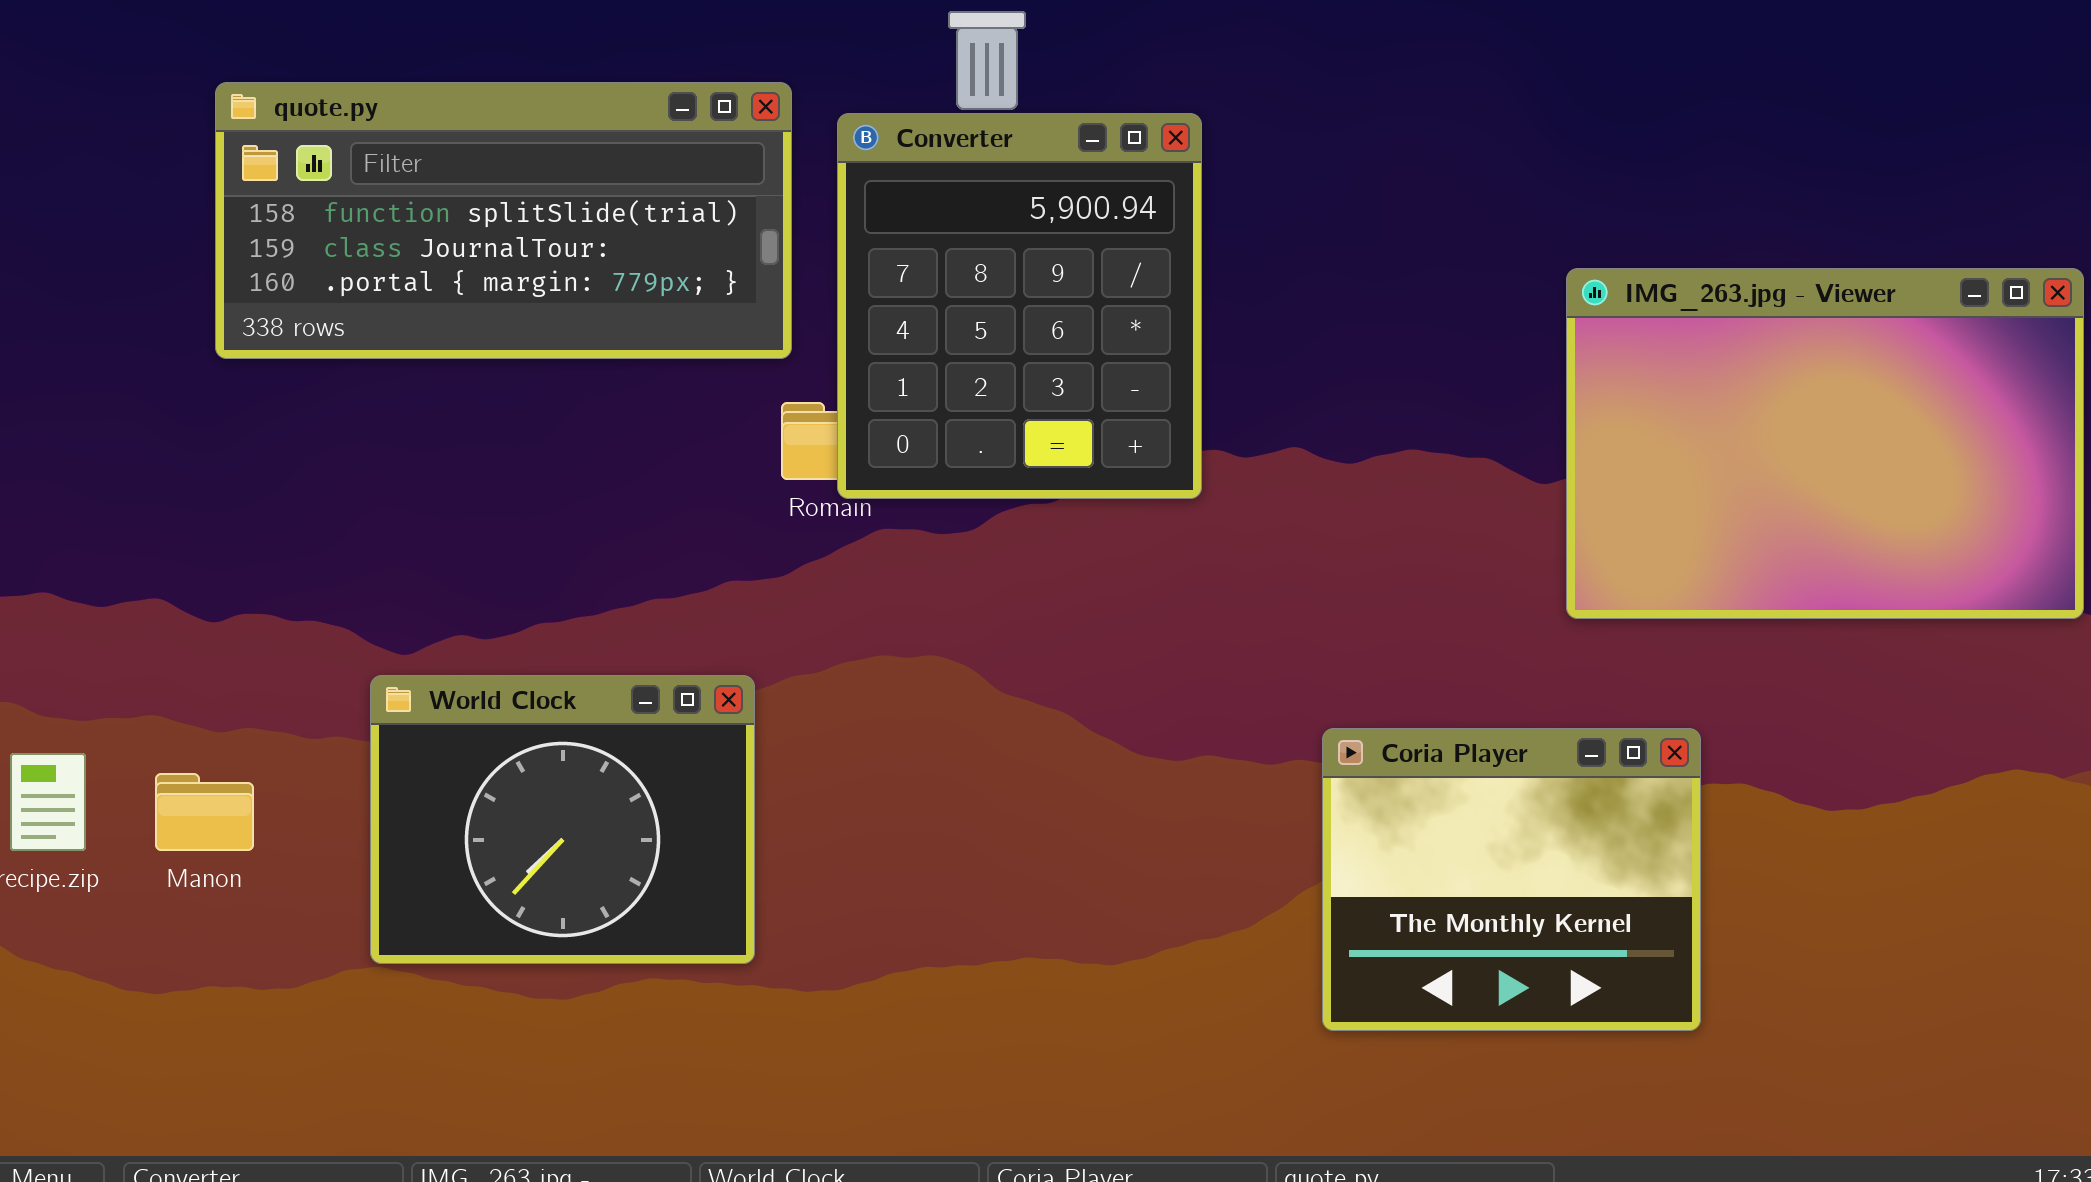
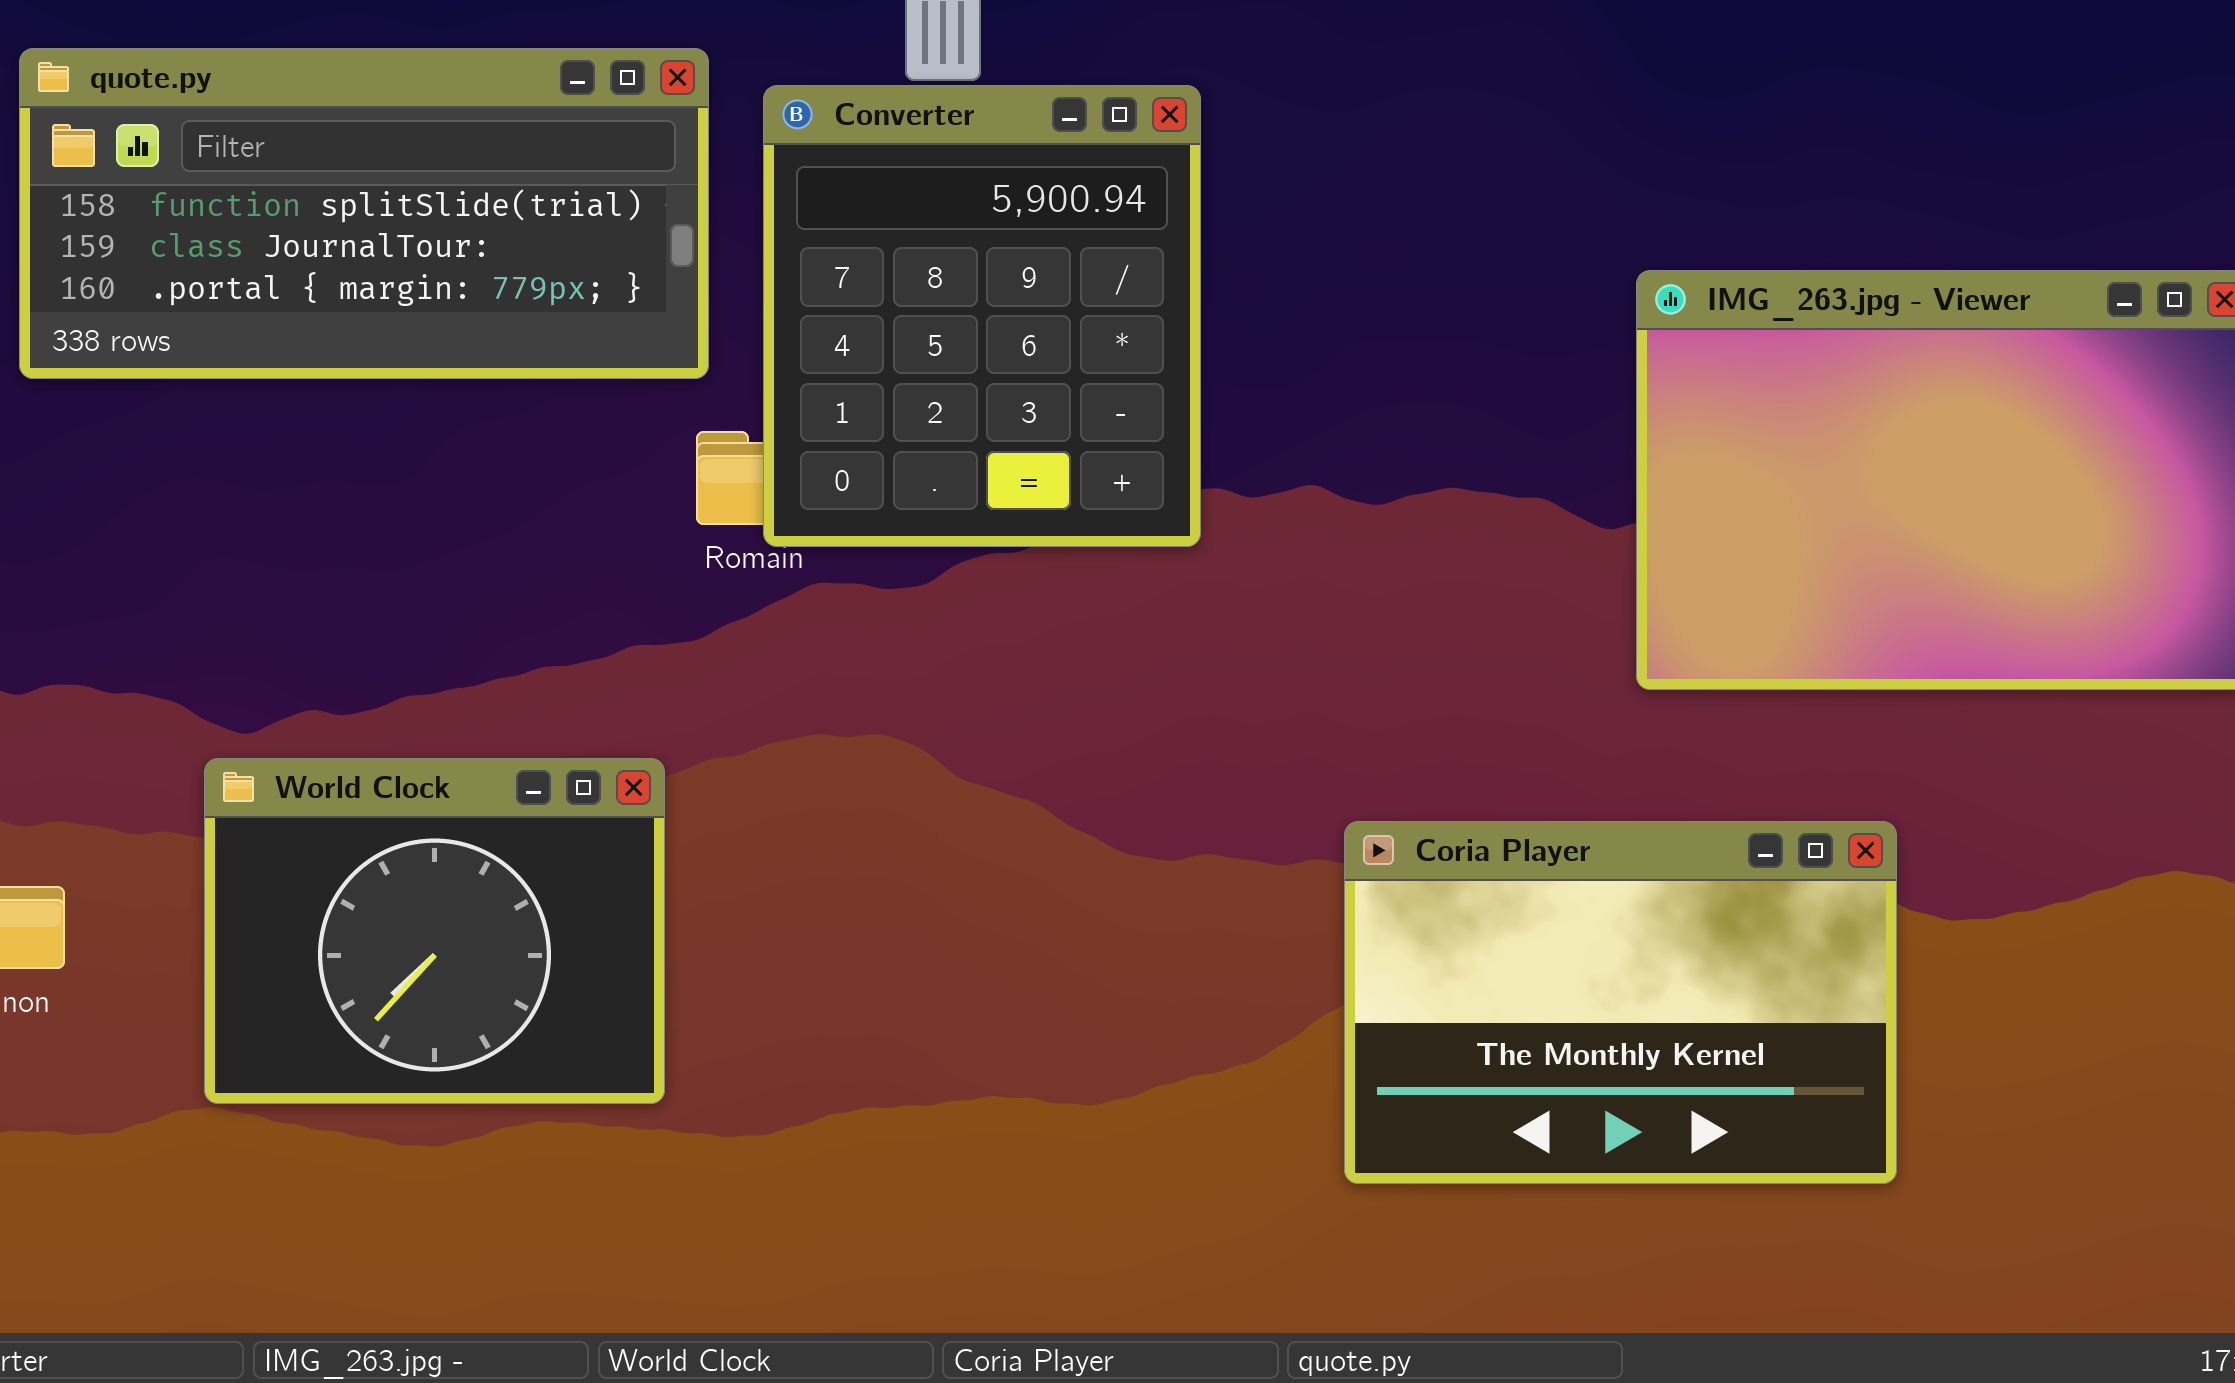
Coria Player: [1322,728,1701,1031] -> [1344,821,1897,1184], resized

